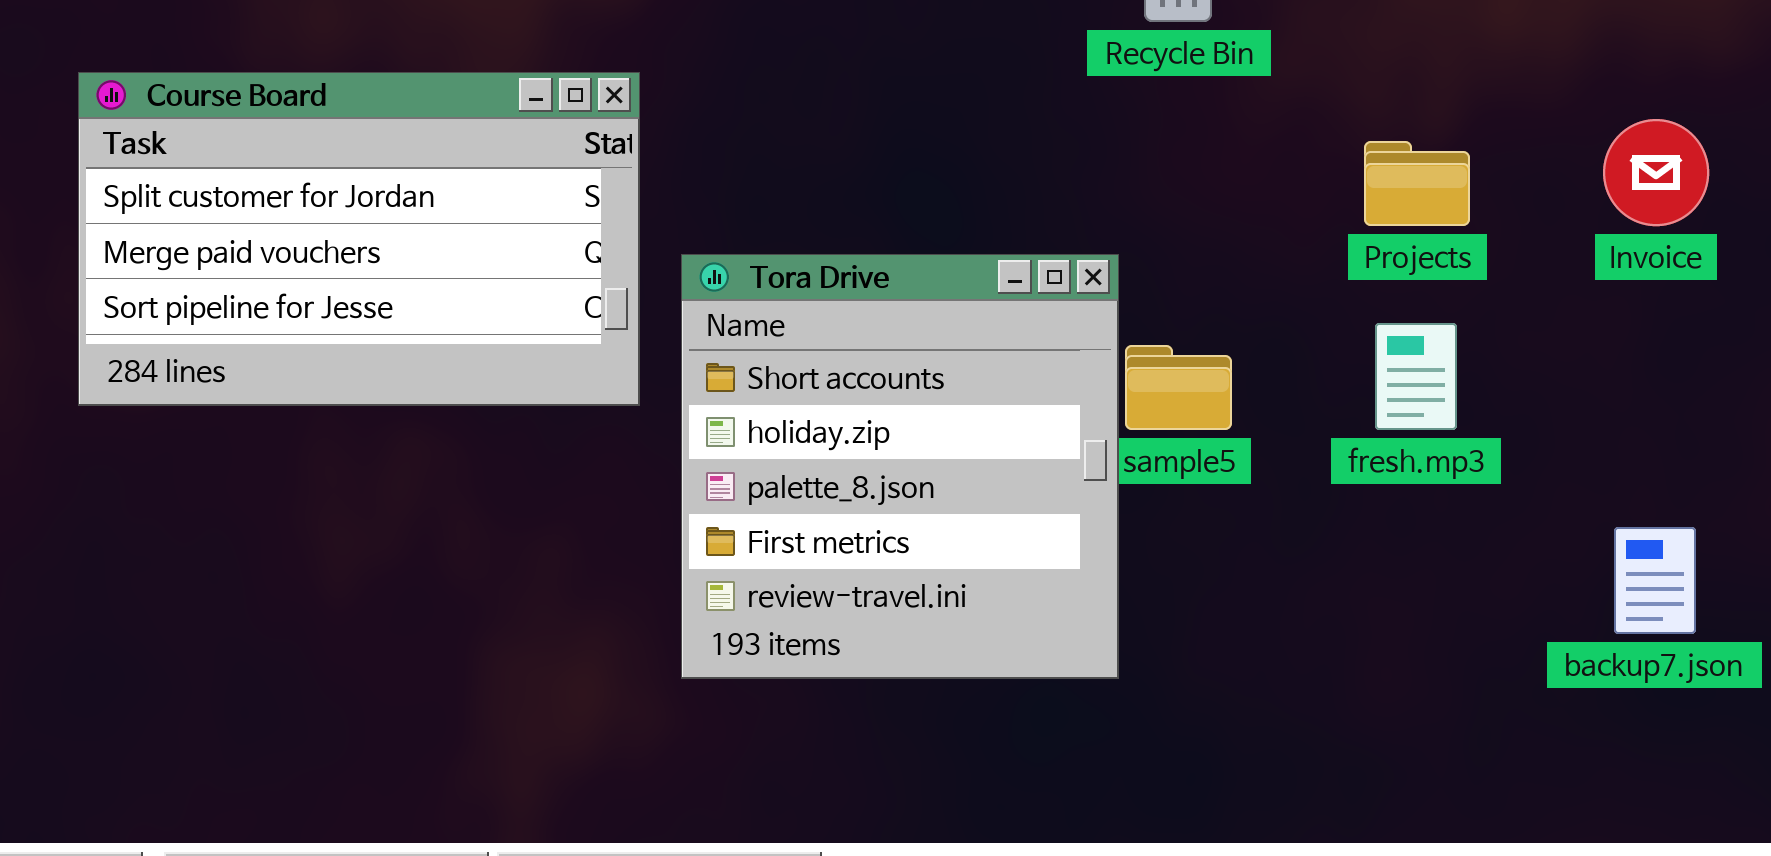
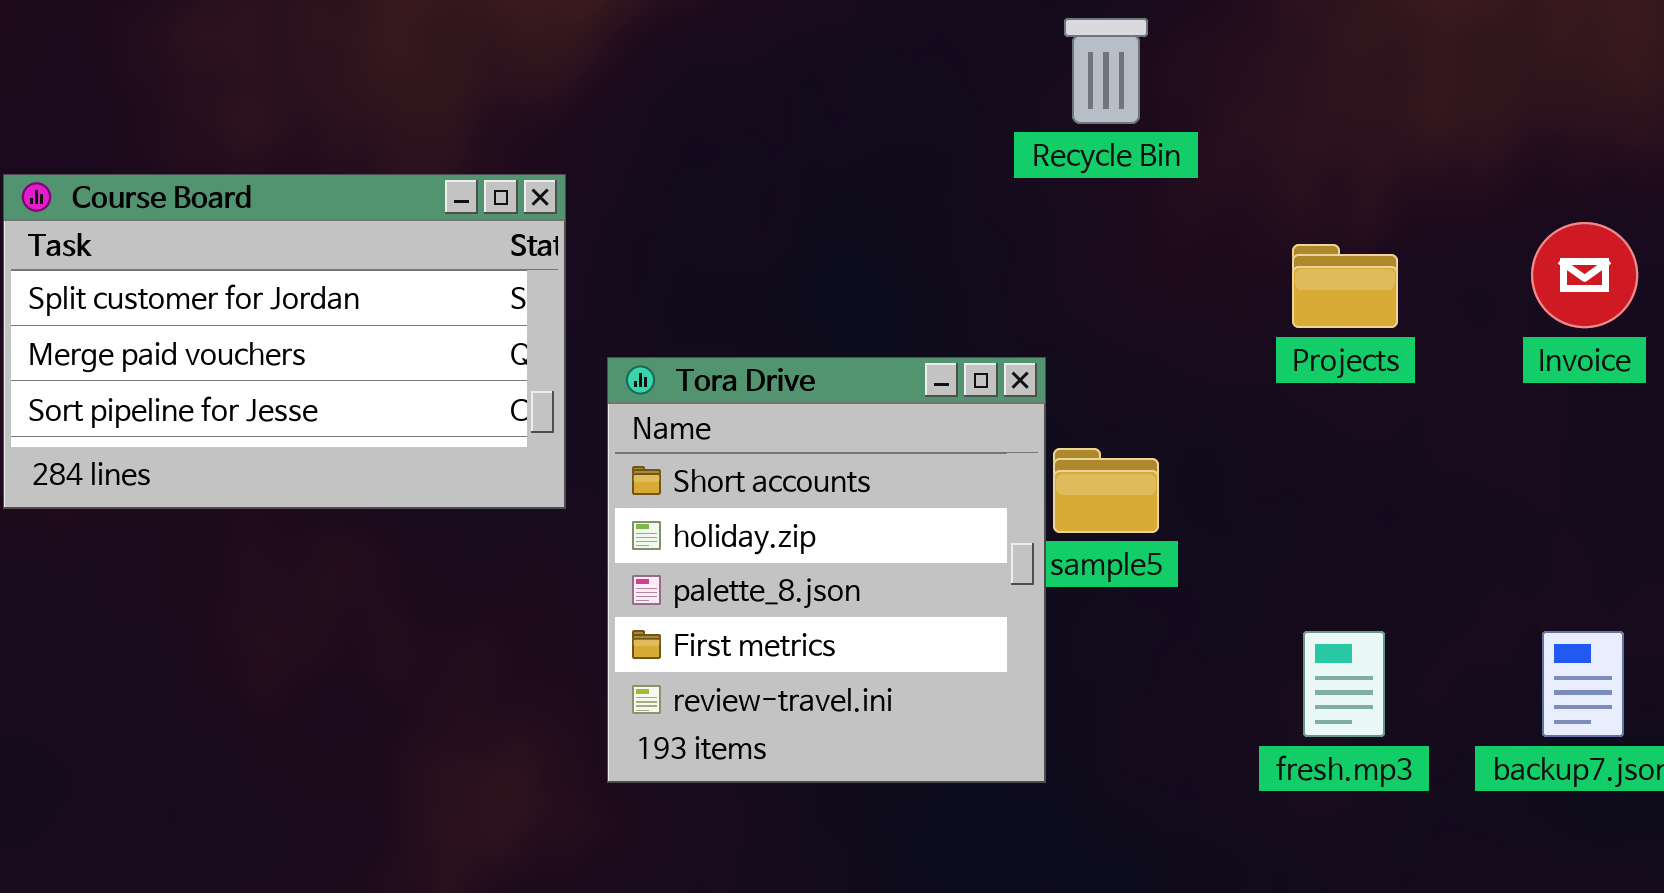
fresh.mp3: [1375,323,1457,430] -> [1303,631,1385,737], moved

